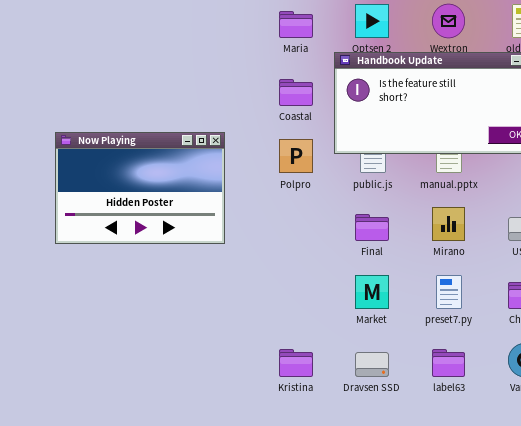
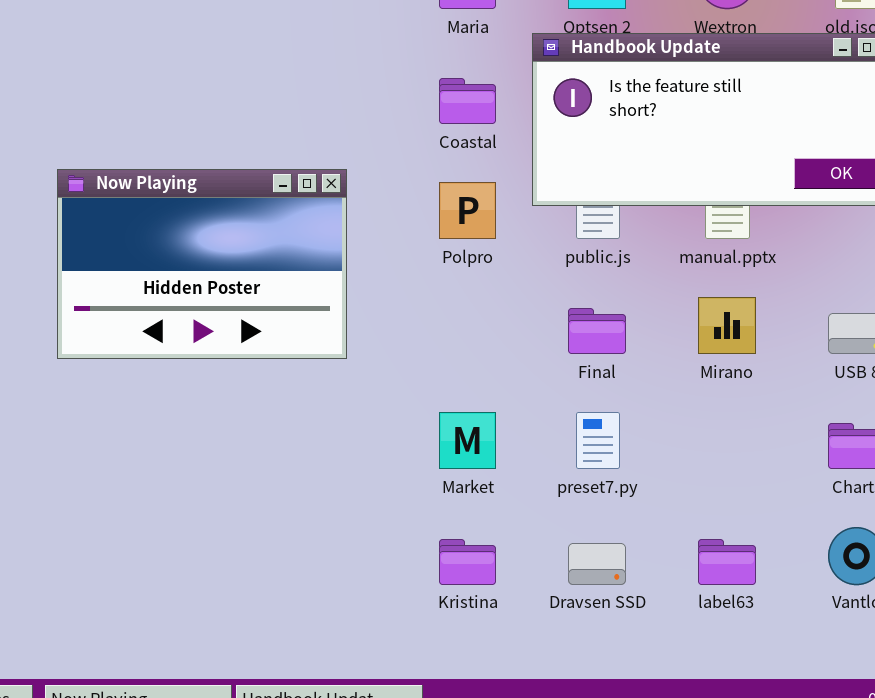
Market: [355,275,389,309] -> [439,412,496,469], moved
preset7.py: [436,275,462,309] -> [576,412,620,469], moved

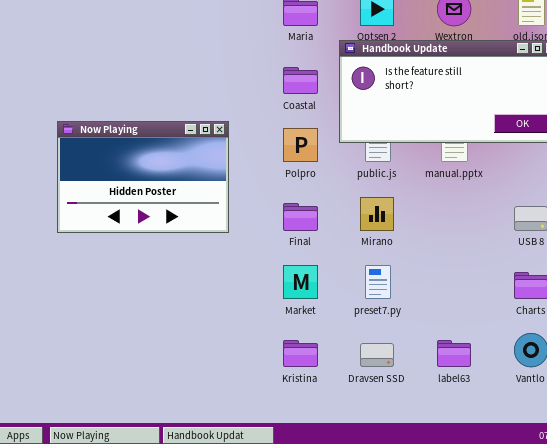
Mirano: [698,297,756,354] -> [360,197,394,231], moved
Final: [568,308,626,354] -> [283,203,318,231], moved

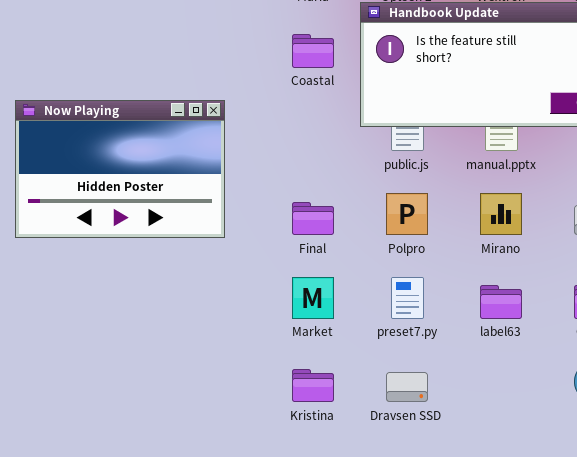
Polpro: [283,128,318,162] -> [386,193,428,235], moved
Mirano: [360,197,394,231] -> [480,193,522,235], moved
label63: [437,340,471,367] -> [480,285,522,319], moved

